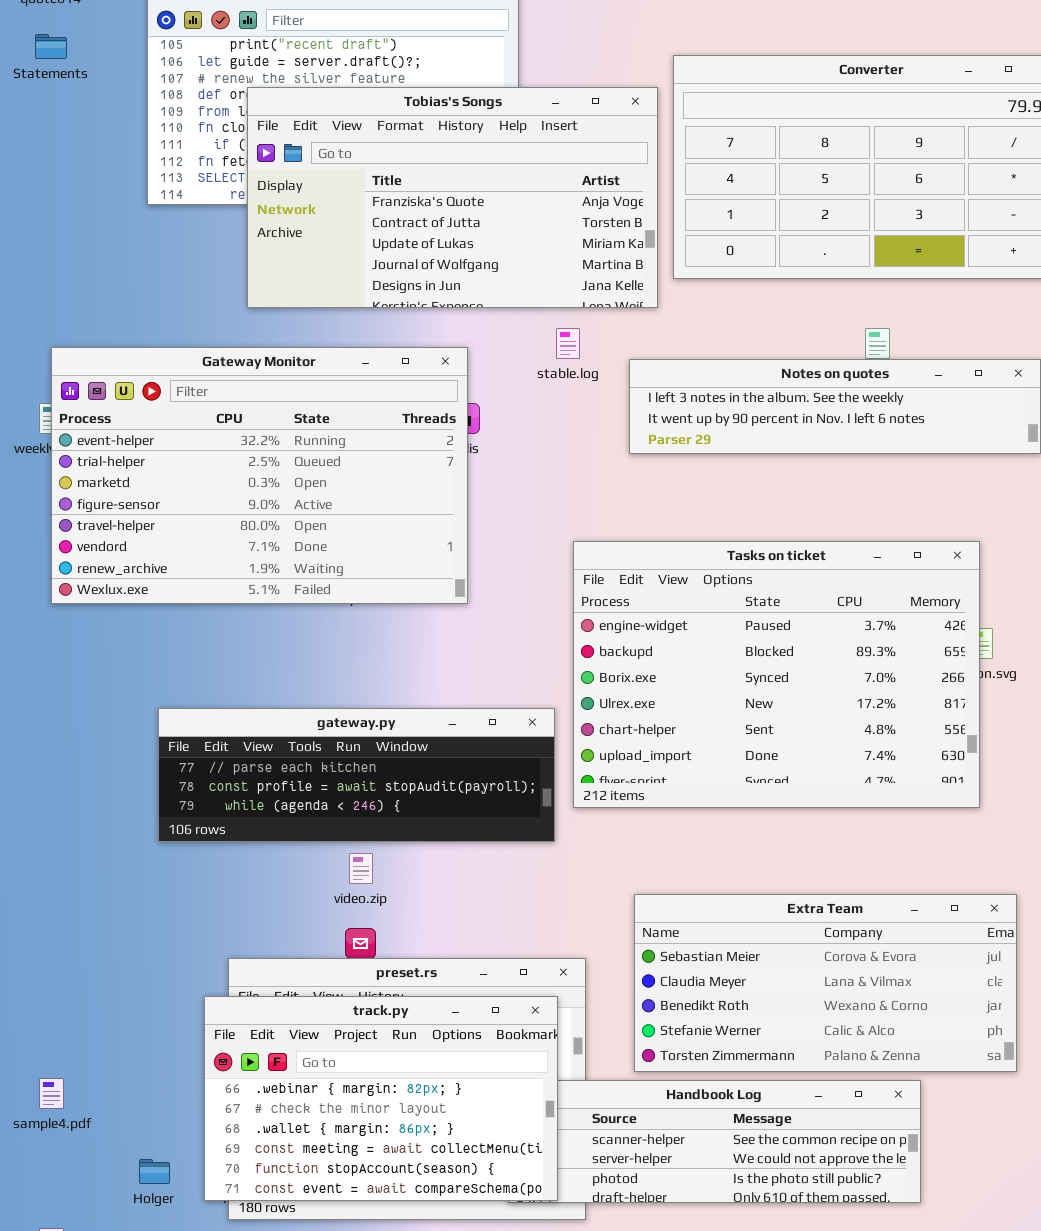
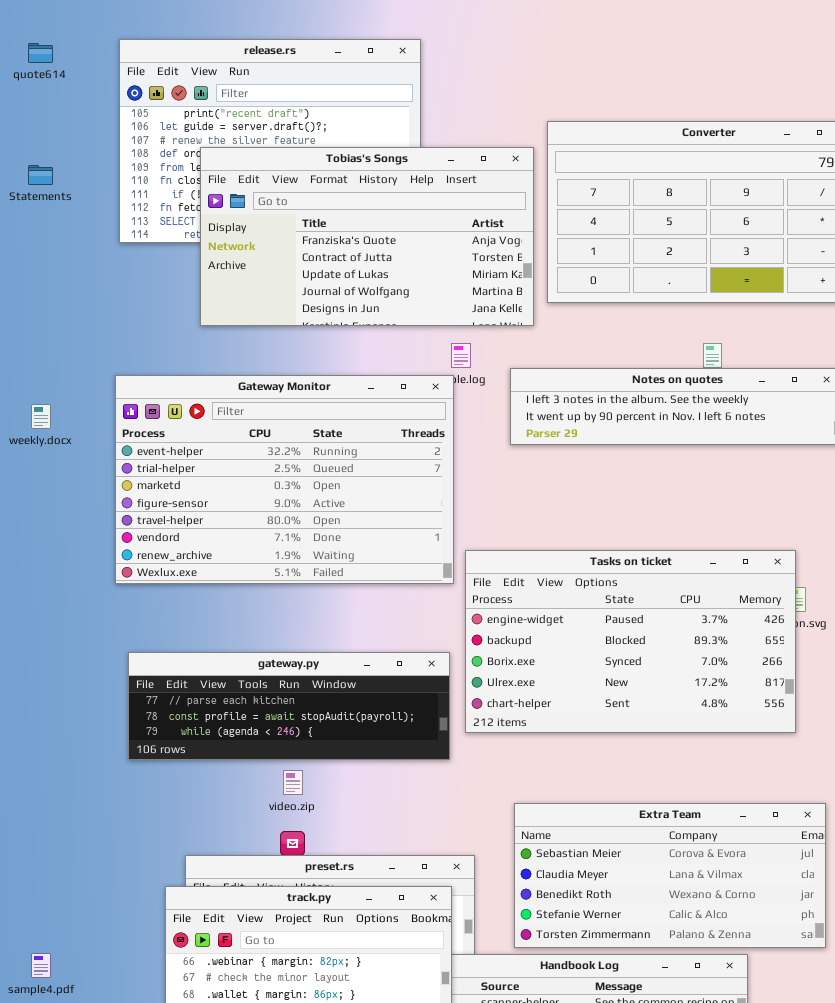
Statements: [35,34,67,59] -> [28,165,53,185], moved
Gateway Monitor: [51,347,468,604] -> [115,375,454,584], moved
Tasks on ticket: [573,541,980,808] -> [465,550,796,733], resized

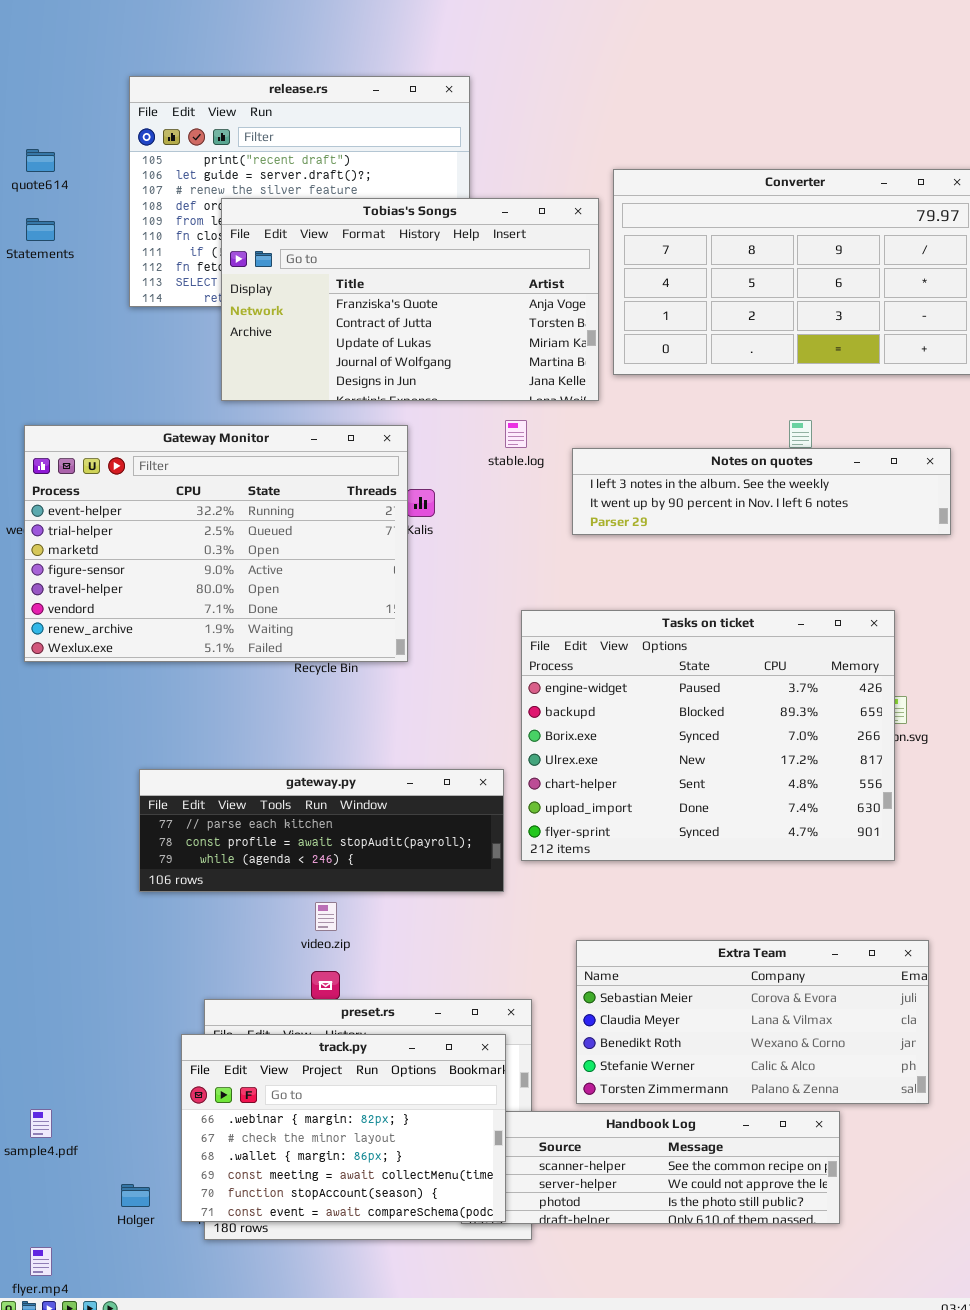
quote614: [28,43,53,63] -> [26,149,55,172], moved
Gateway Monitor: [115,375,454,584] -> [24,425,408,662], moved
Tasks on ticket: [465,550,796,733] -> [521,610,895,861], resized

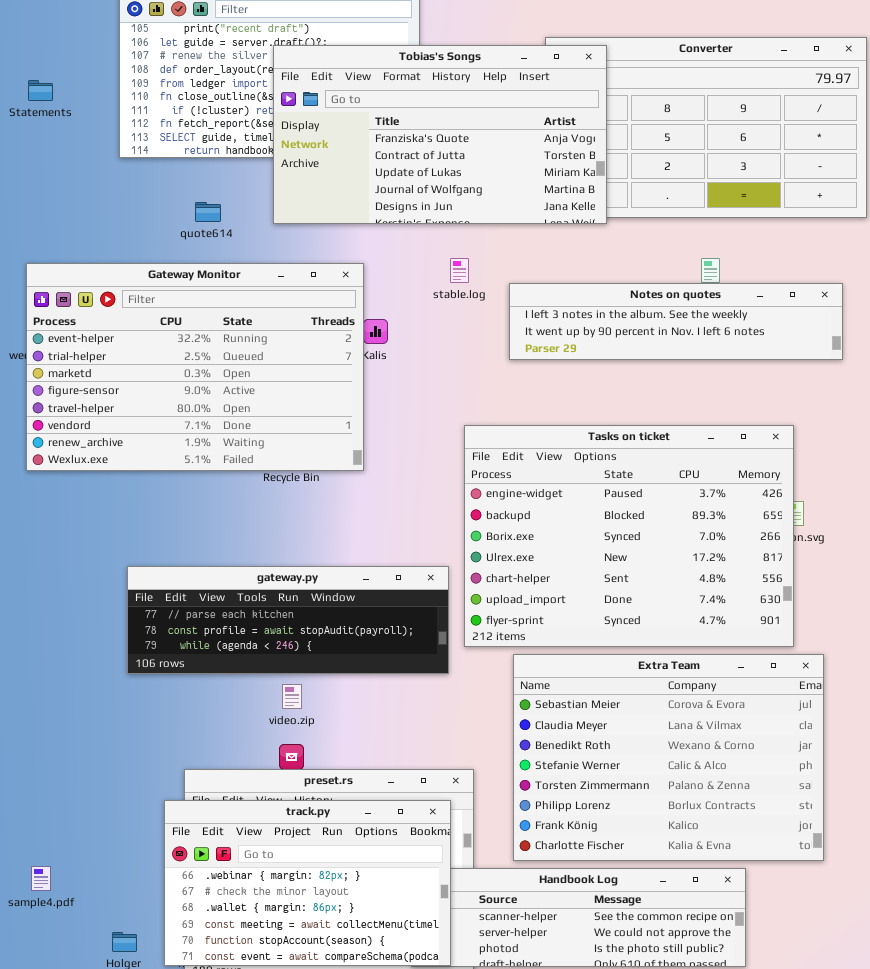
quote614: [26,149,55,172] -> [195,202,221,222], moved
Tobias's Songs: [221,198,599,401] -> [273,45,607,224], moved
Extra Team: [576,940,929,1104] -> [513,654,824,861], resized

